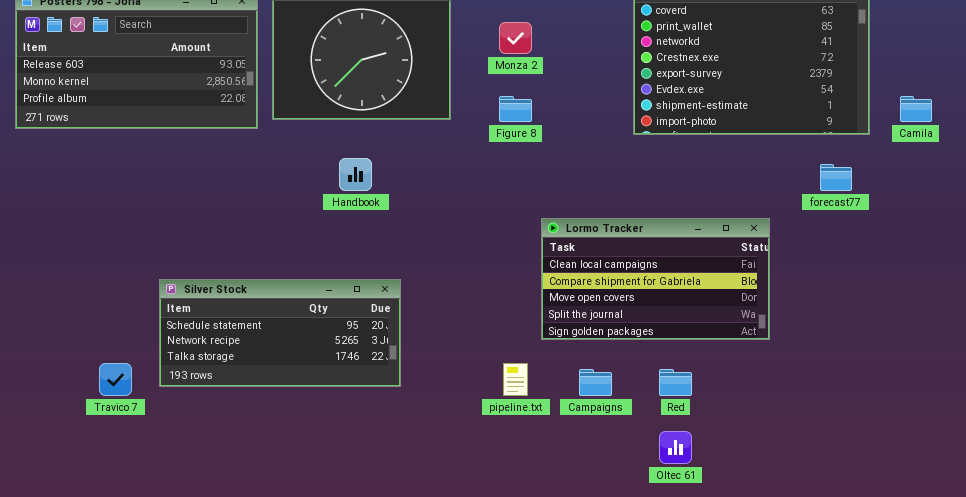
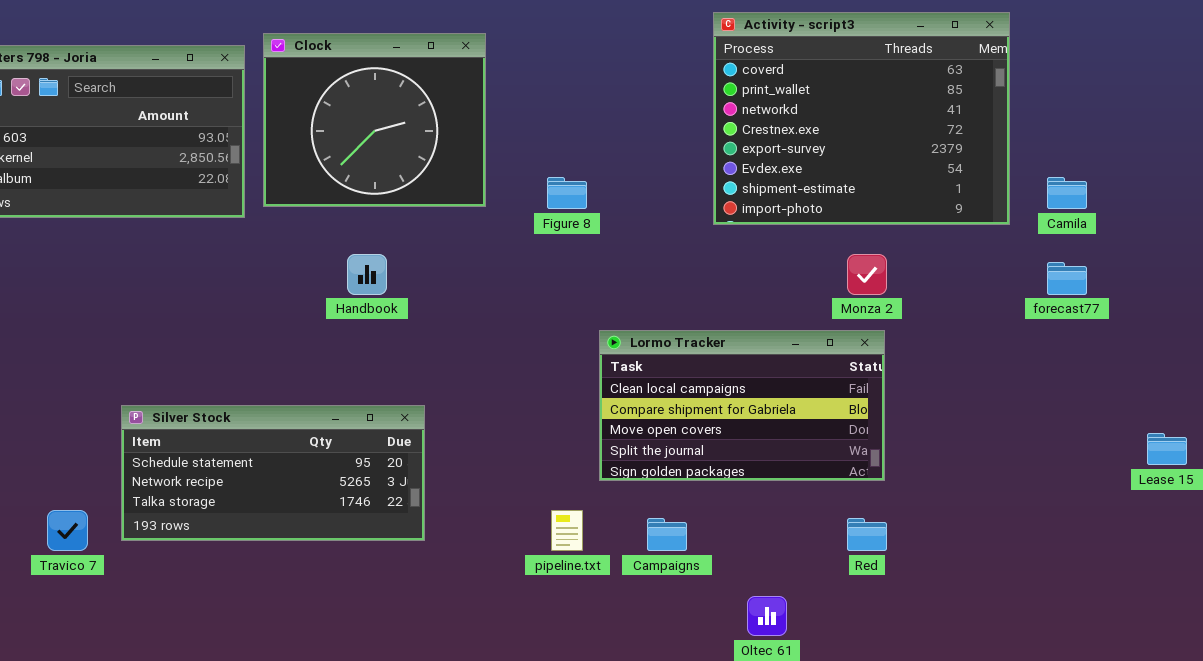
Monza 2: [499,22,532,54] -> [847,254,887,295], moved
forecast77: [820,164,852,191] -> [1047,262,1087,295], moved
Red: [659,369,692,396] -> [847,518,887,551], moved

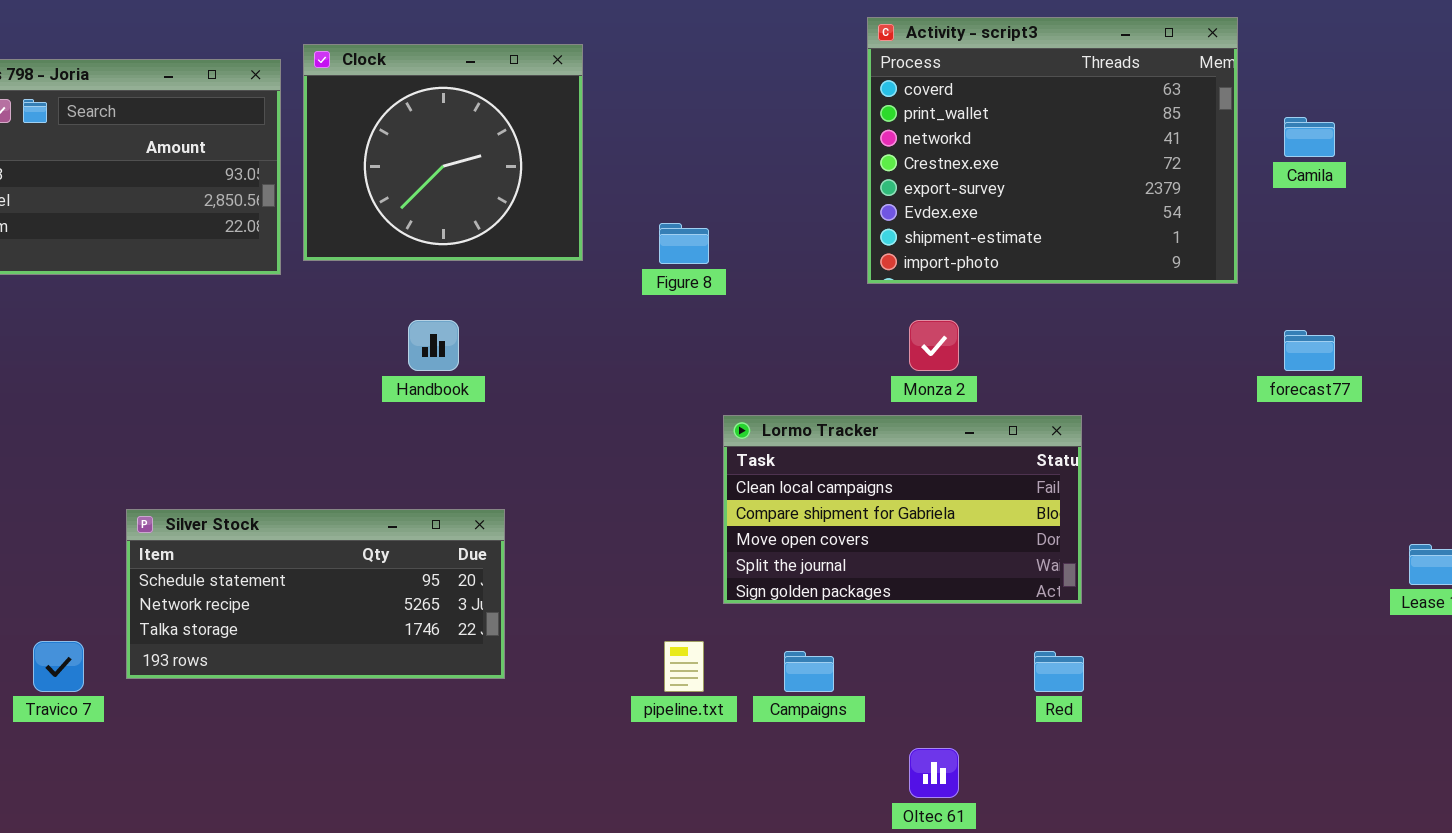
Camila: [1047,177,1087,209] -> [1284,117,1335,157], moved
Monza 2: [847,254,887,295] -> [909,320,959,371], moved

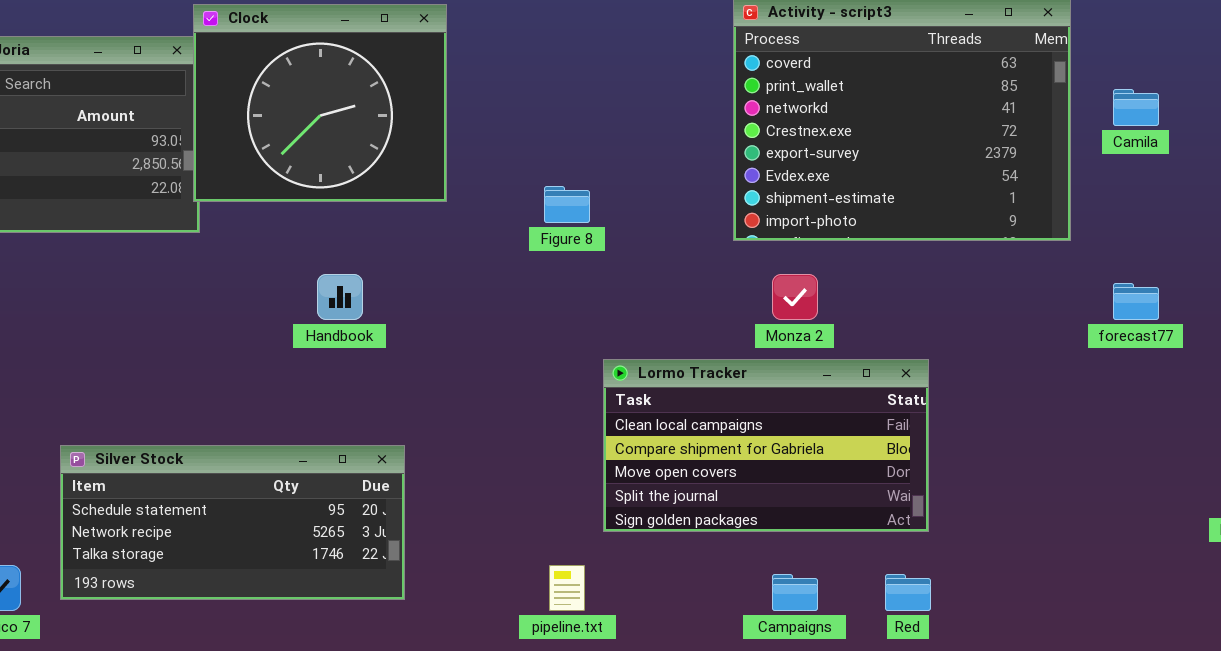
Clock: [303,44,583,261] -> [193,4,447,202], moved
Campaigns: [784,651,834,692] -> [772,574,818,611], moved

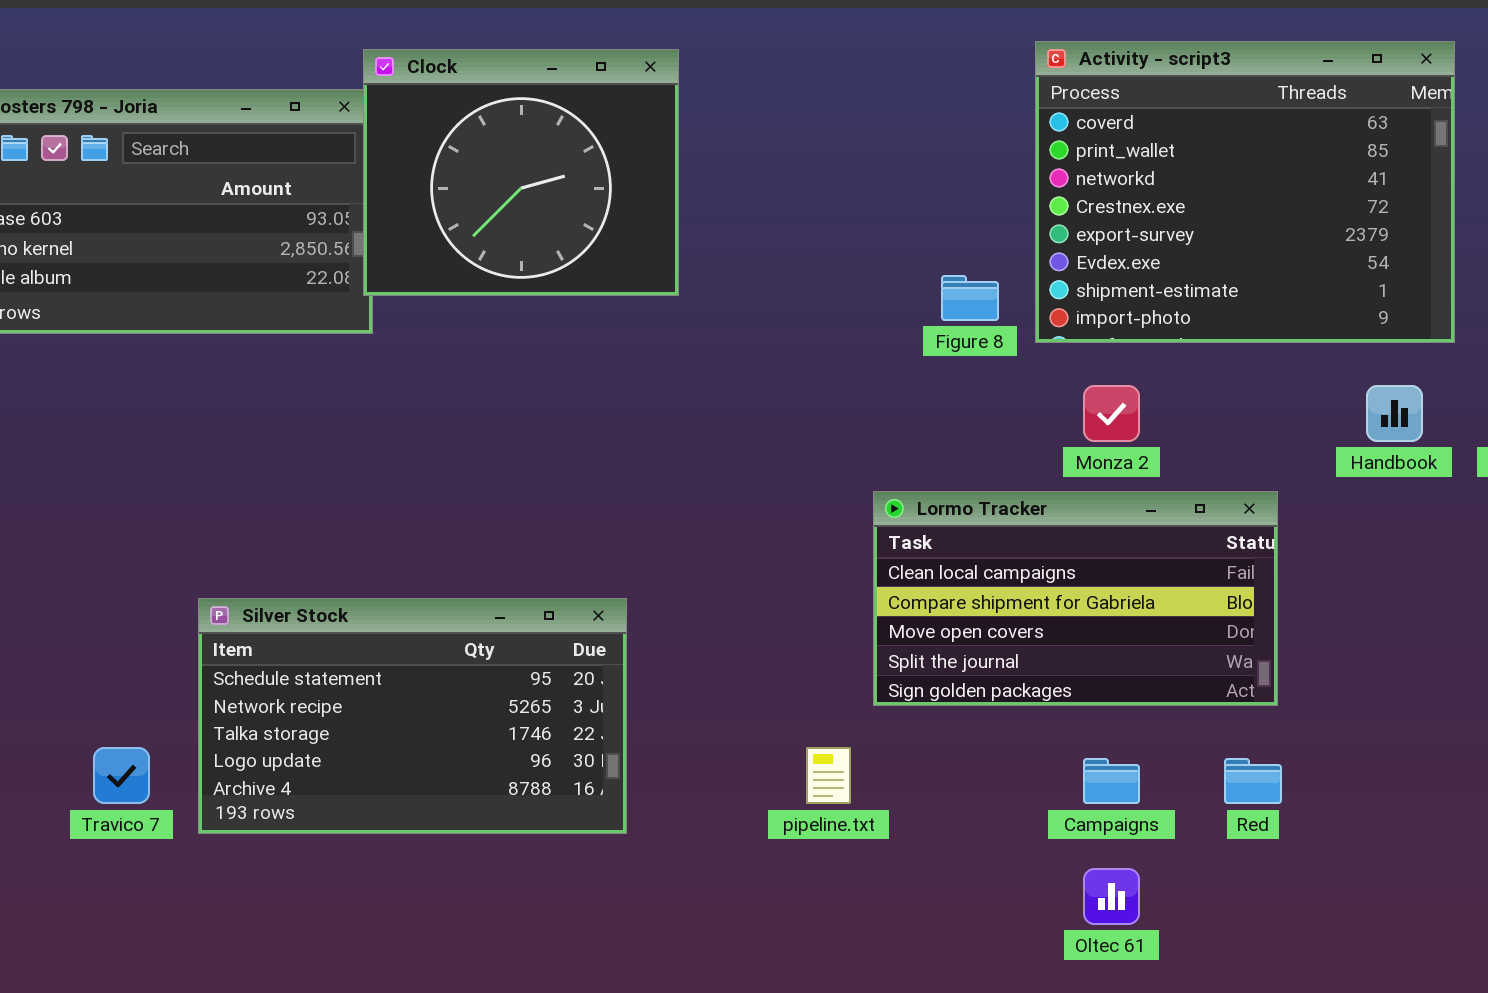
Figure 8: [544,186,590,223] -> [941,275,999,321], moved
Handbook: [317,274,363,320] -> [1366,385,1423,442], moved
Silver Stock: [60,445,405,600] -> [198,598,627,834], resized

